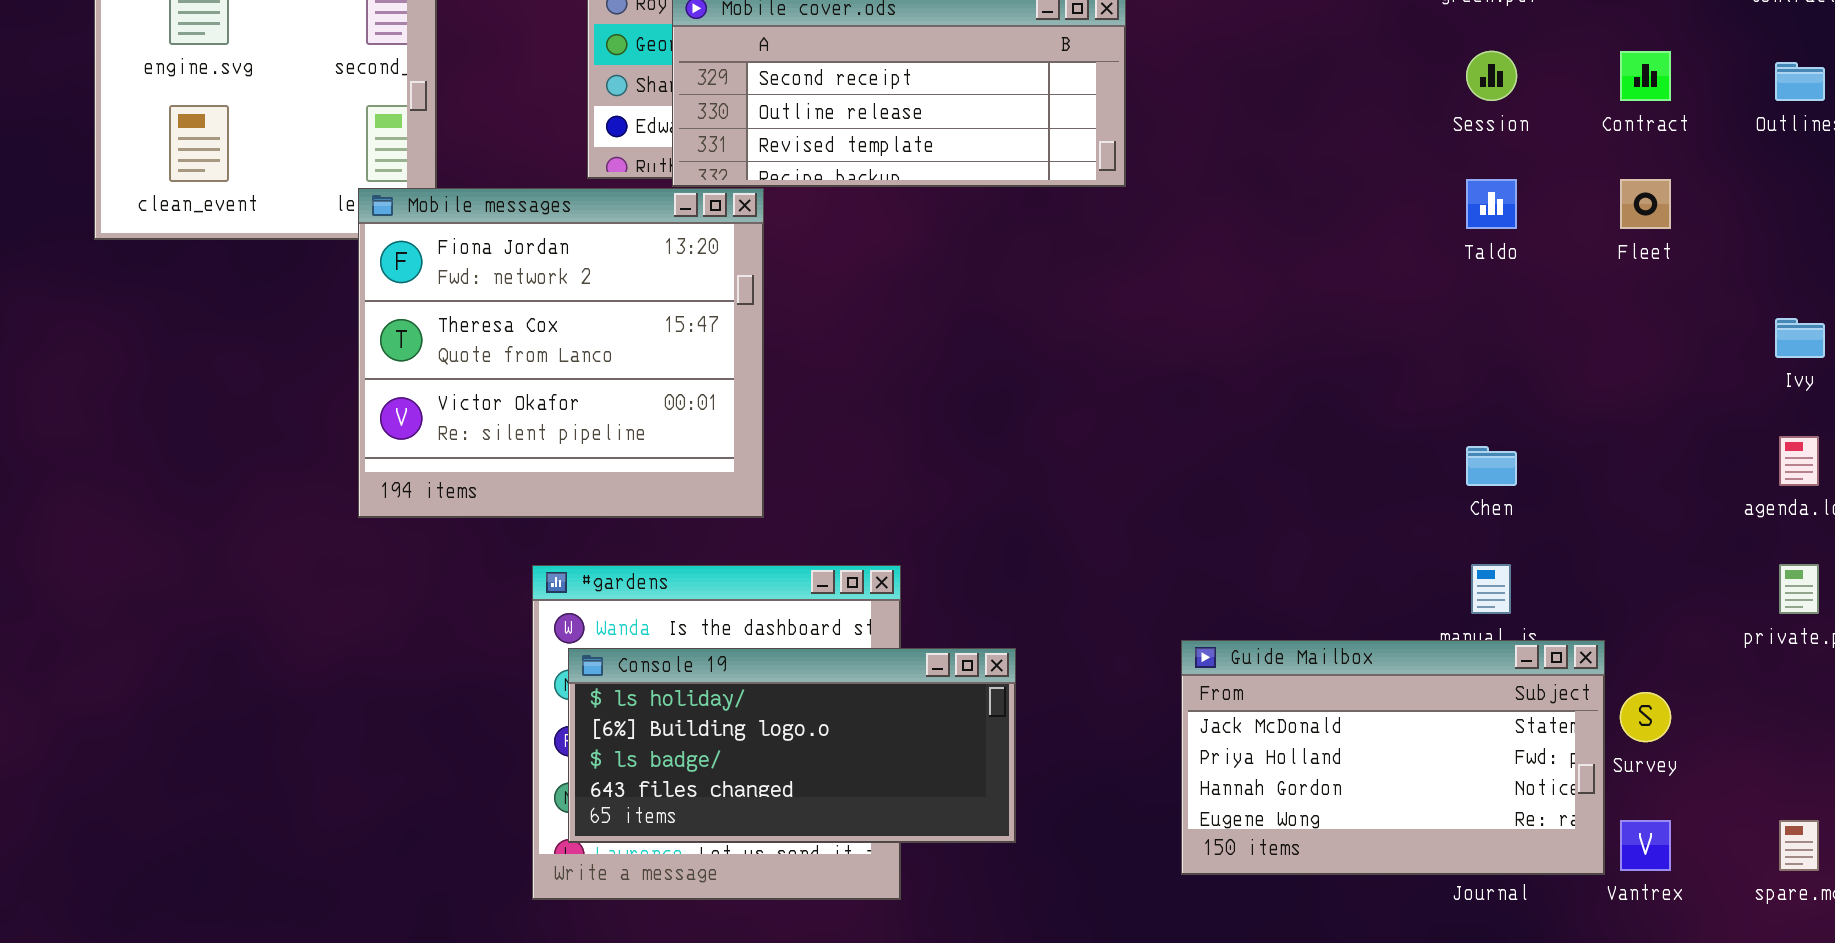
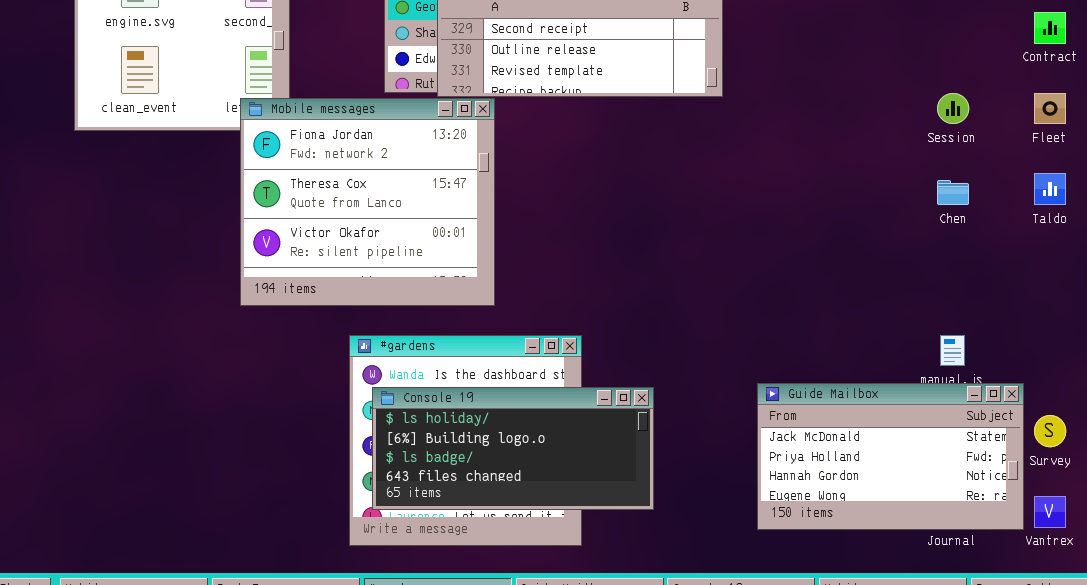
Session: [1466,51,1517,101] -> [937,93,969,124], moved
Taldo: [1466,179,1517,229] -> [1034,173,1066,205], moved
Chen: [1466,446,1517,486] -> [937,180,969,205], moved

